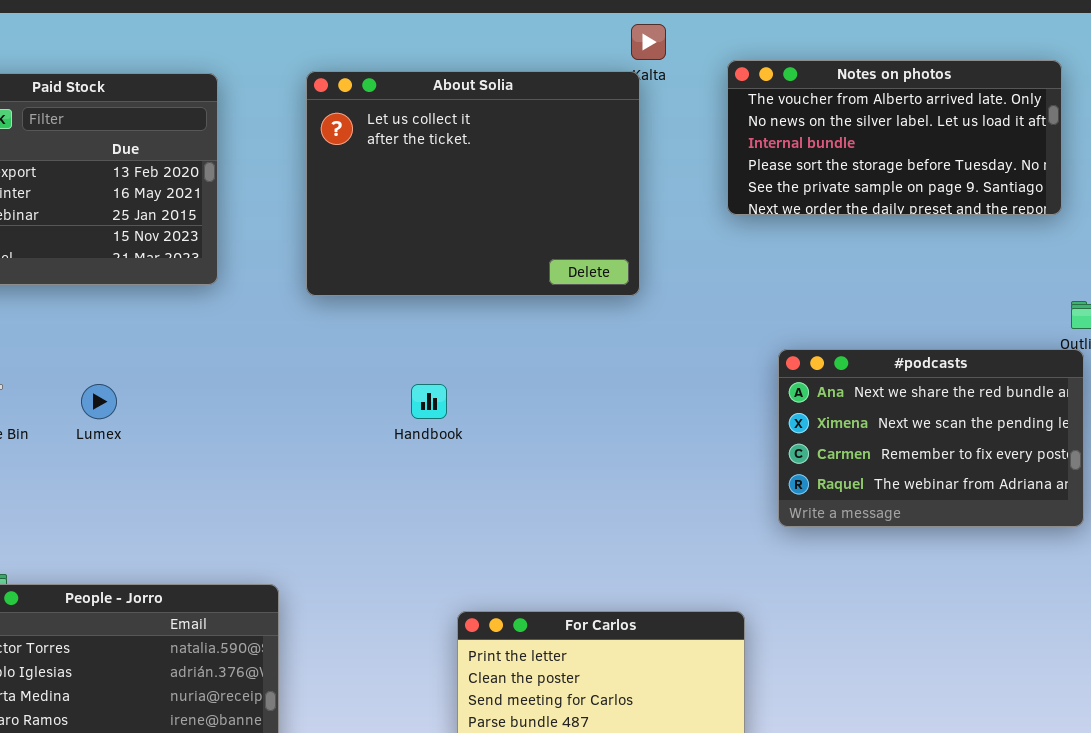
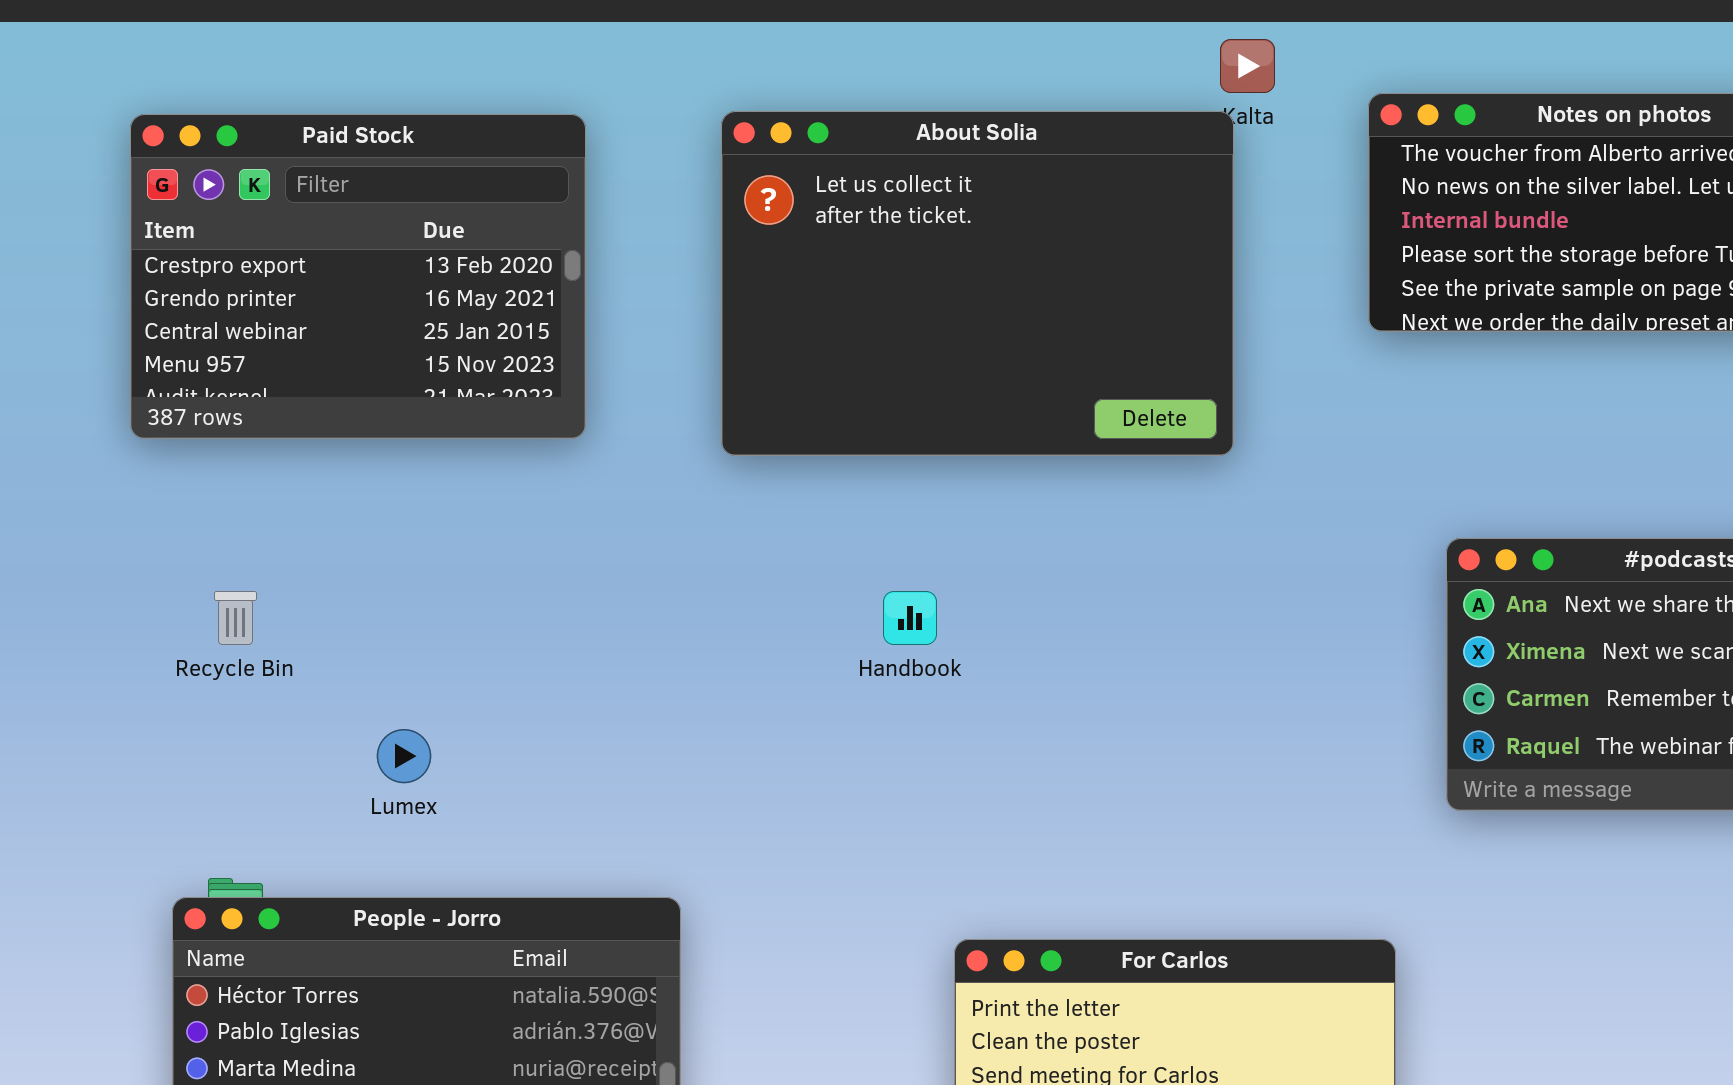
Lumex: [81,384,117,419] -> [377,729,431,783], moved

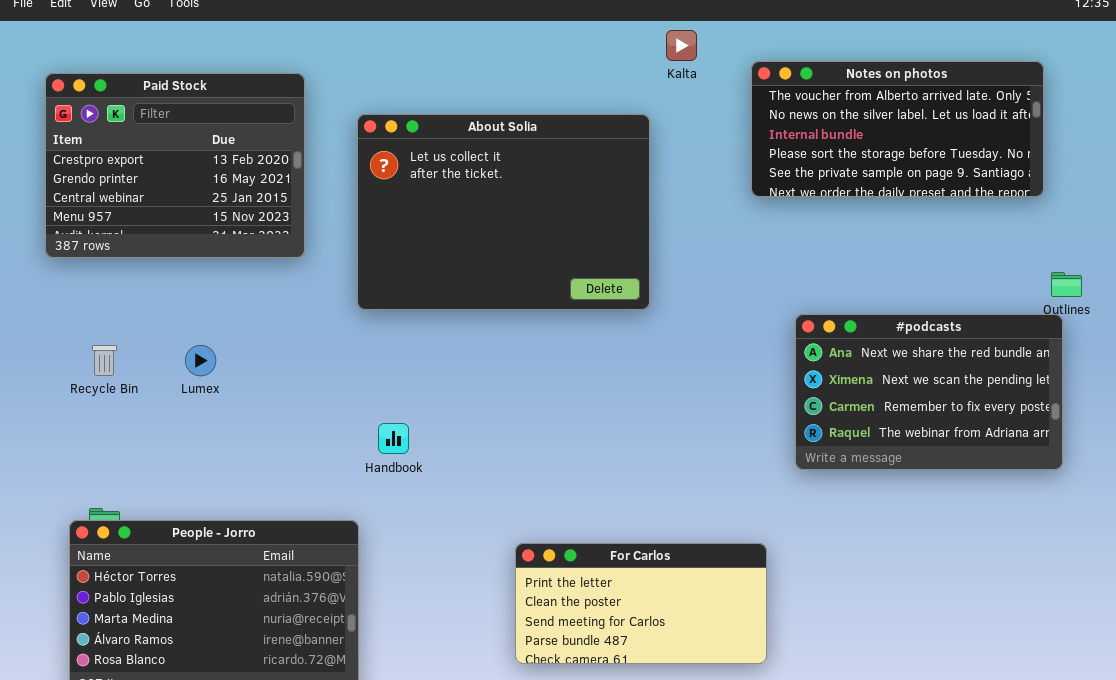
About Solia: [721,111,1234,456] -> [357,114,650,310], moved
Handbook: [883,591,937,645] -> [378,423,409,454], moved
Lumex: [377,729,431,783] -> [185,345,216,376], moved

